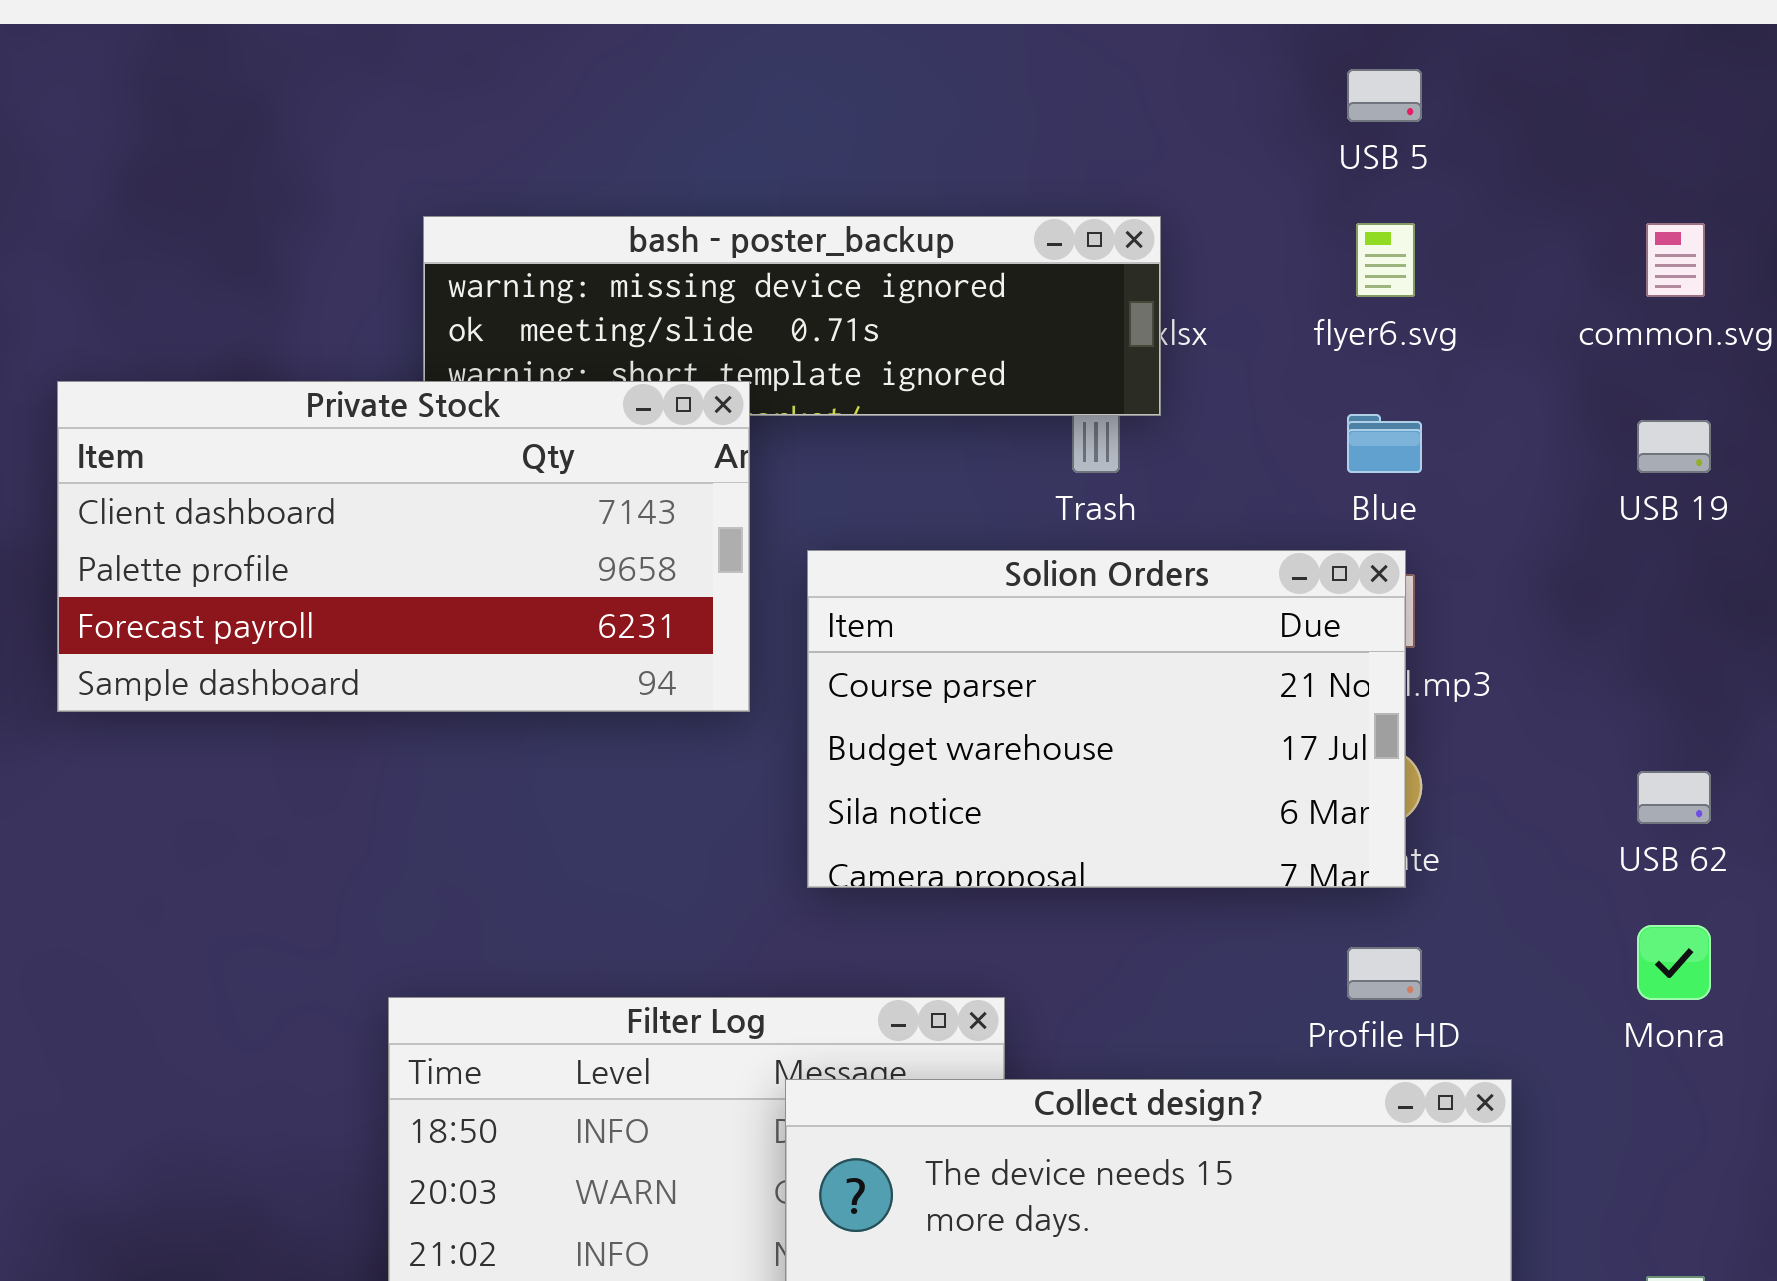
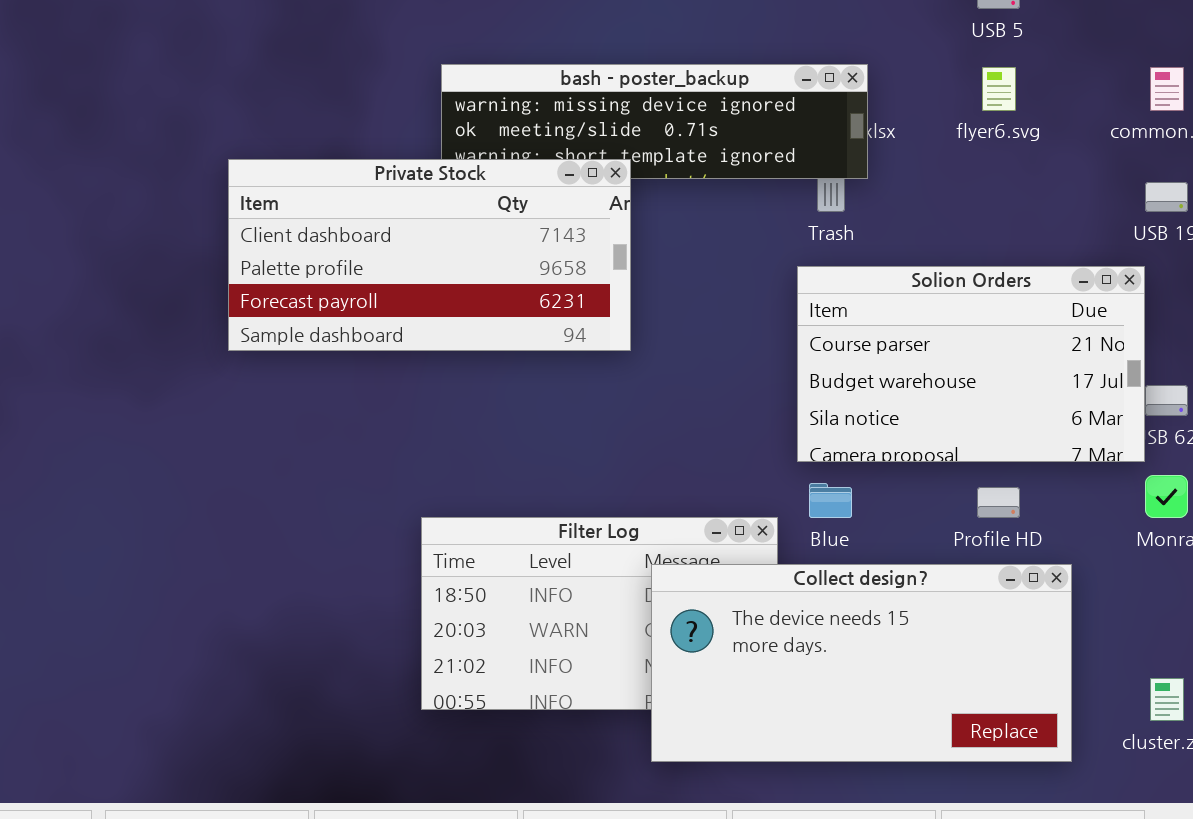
Blue: [1347,414,1422,473] -> [809,483,852,518], moved
Solion Orders: [807,550,1406,888] -> [797,266,1145,462], moved

